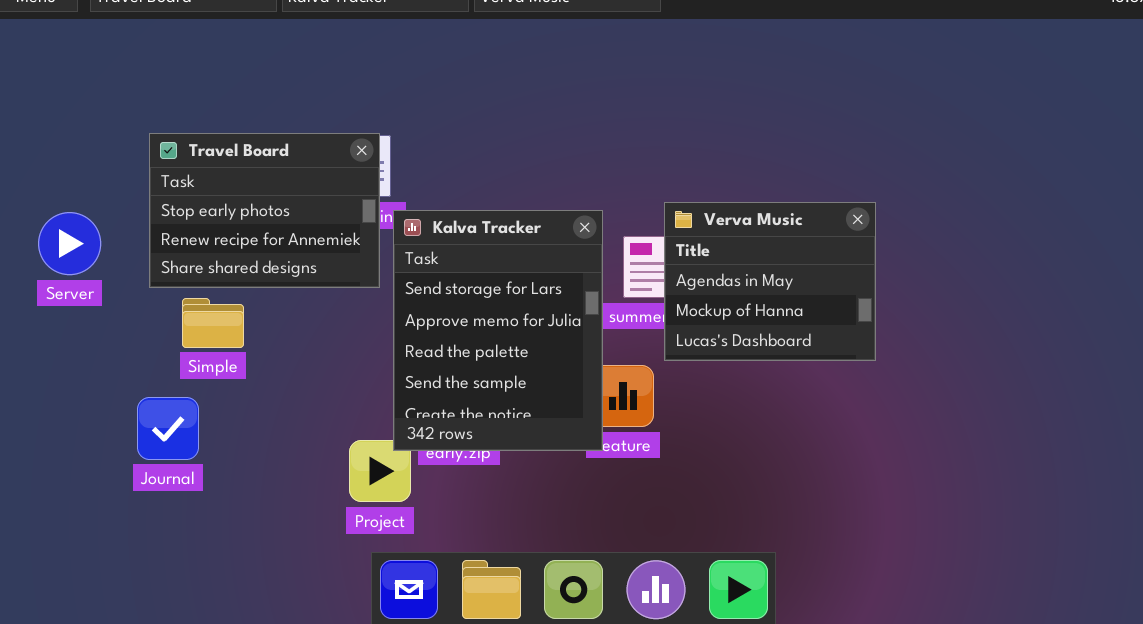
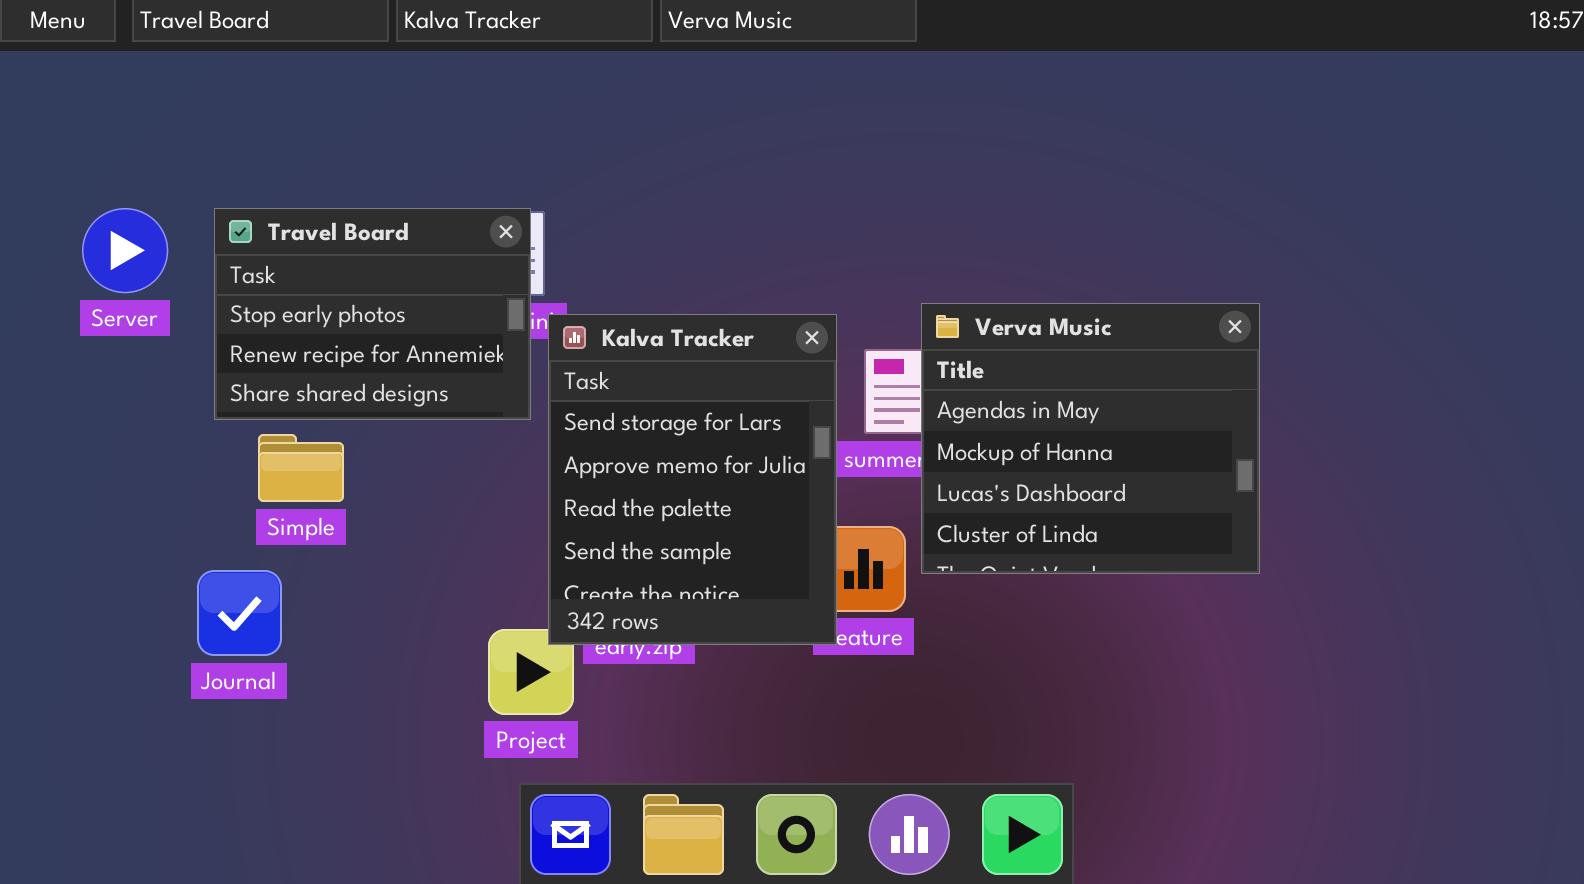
Verva Music: [664,202,876,361] -> [921,303,1260,574], resized
Server: [38,212,101,275] -> [82,208,168,293], moved

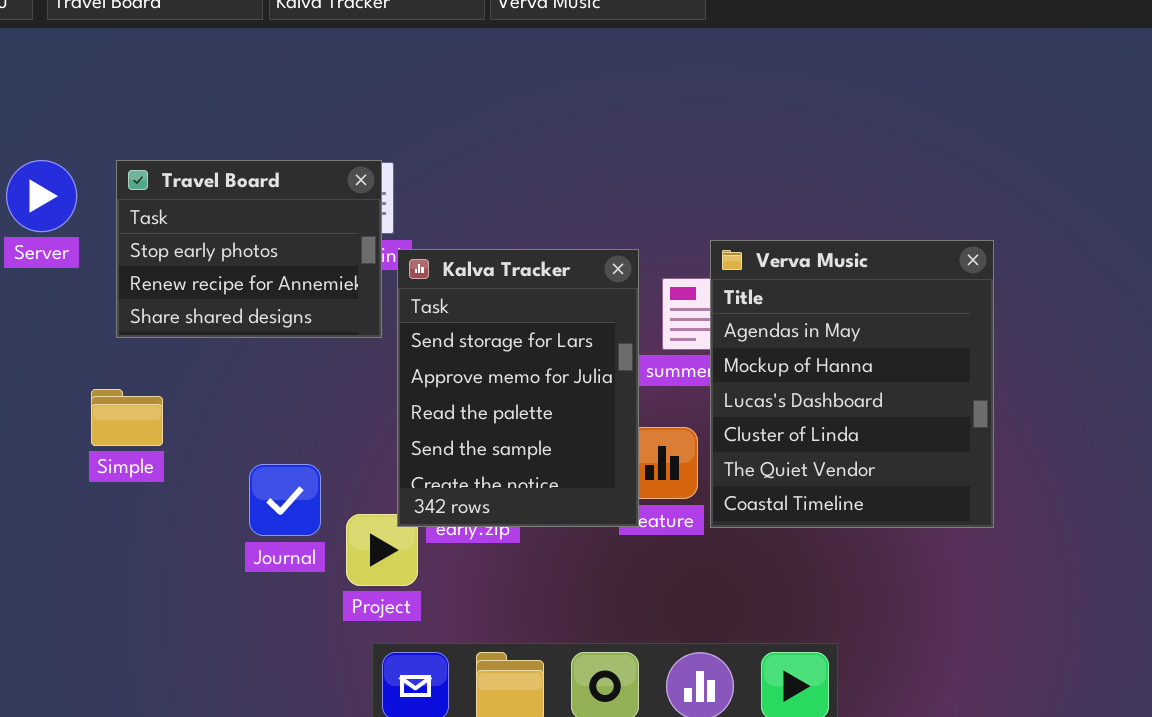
Verva Music: [921,303,1260,574] -> [710,240,994,528], resized
Simple: [258,434,344,502] -> [91,389,163,446], moved
Journal: [197,570,282,656] -> [249,464,321,536], moved

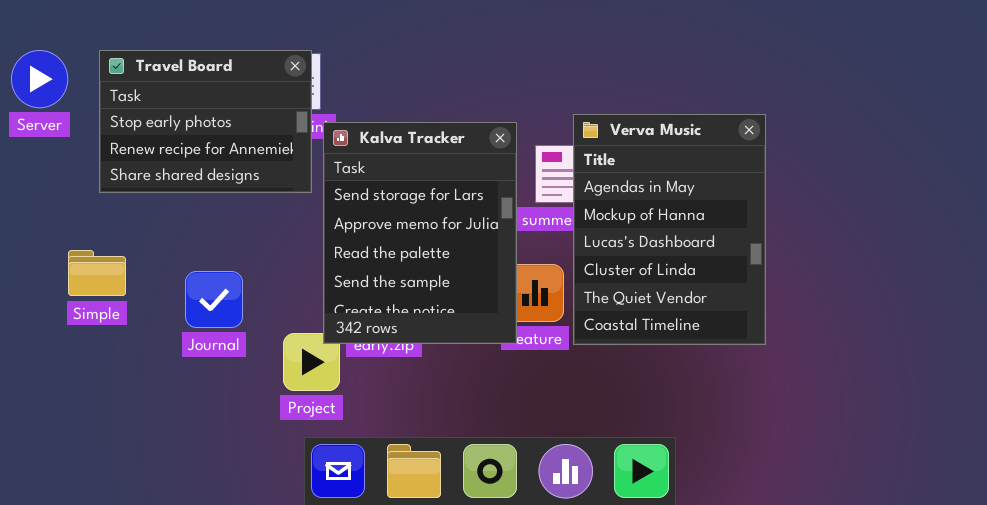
Verva Music: [710,240,994,528] -> [573,114,766,345], resized
Simple: [91,389,163,446] -> [68,250,126,296], moved
Journal: [249,464,321,536] -> [185,271,243,328], moved

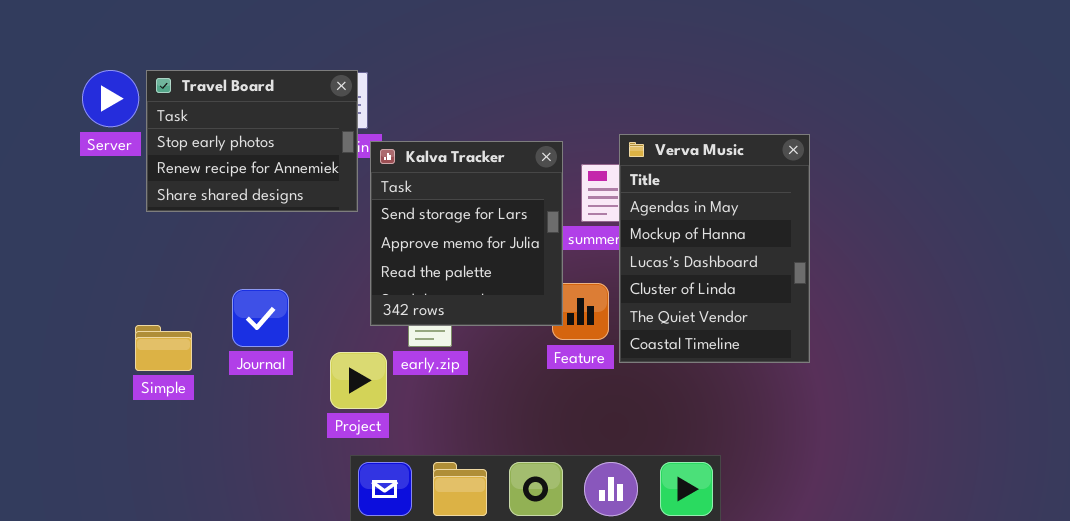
Server: [11,50,68,108] -> [82,70,139,127], moved
Kalva Tracker: [323,122,517,344] -> [370,141,563,326], resized
Simple: [68,250,126,296] -> [135,325,192,371], moved

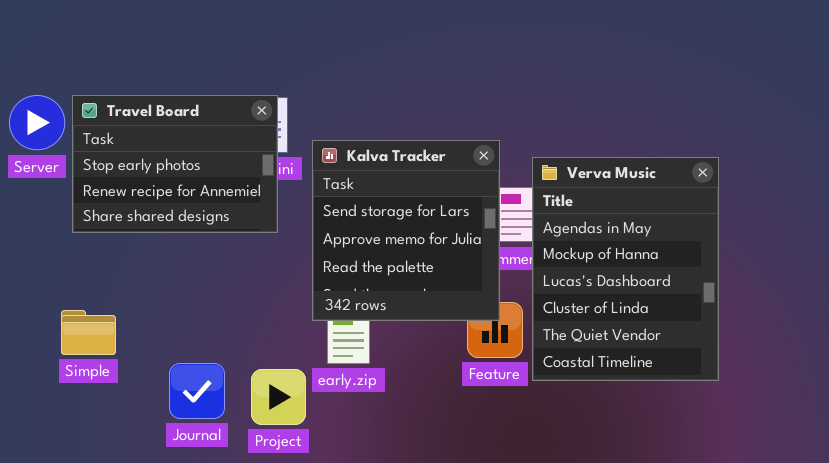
Kalva Tracker: [370,141,563,326] -> [312,140,500,321], moved
Journal: [232,289,289,347] -> [169,363,225,419], moved
Simple: [135,325,192,371] -> [61,310,116,355], moved

